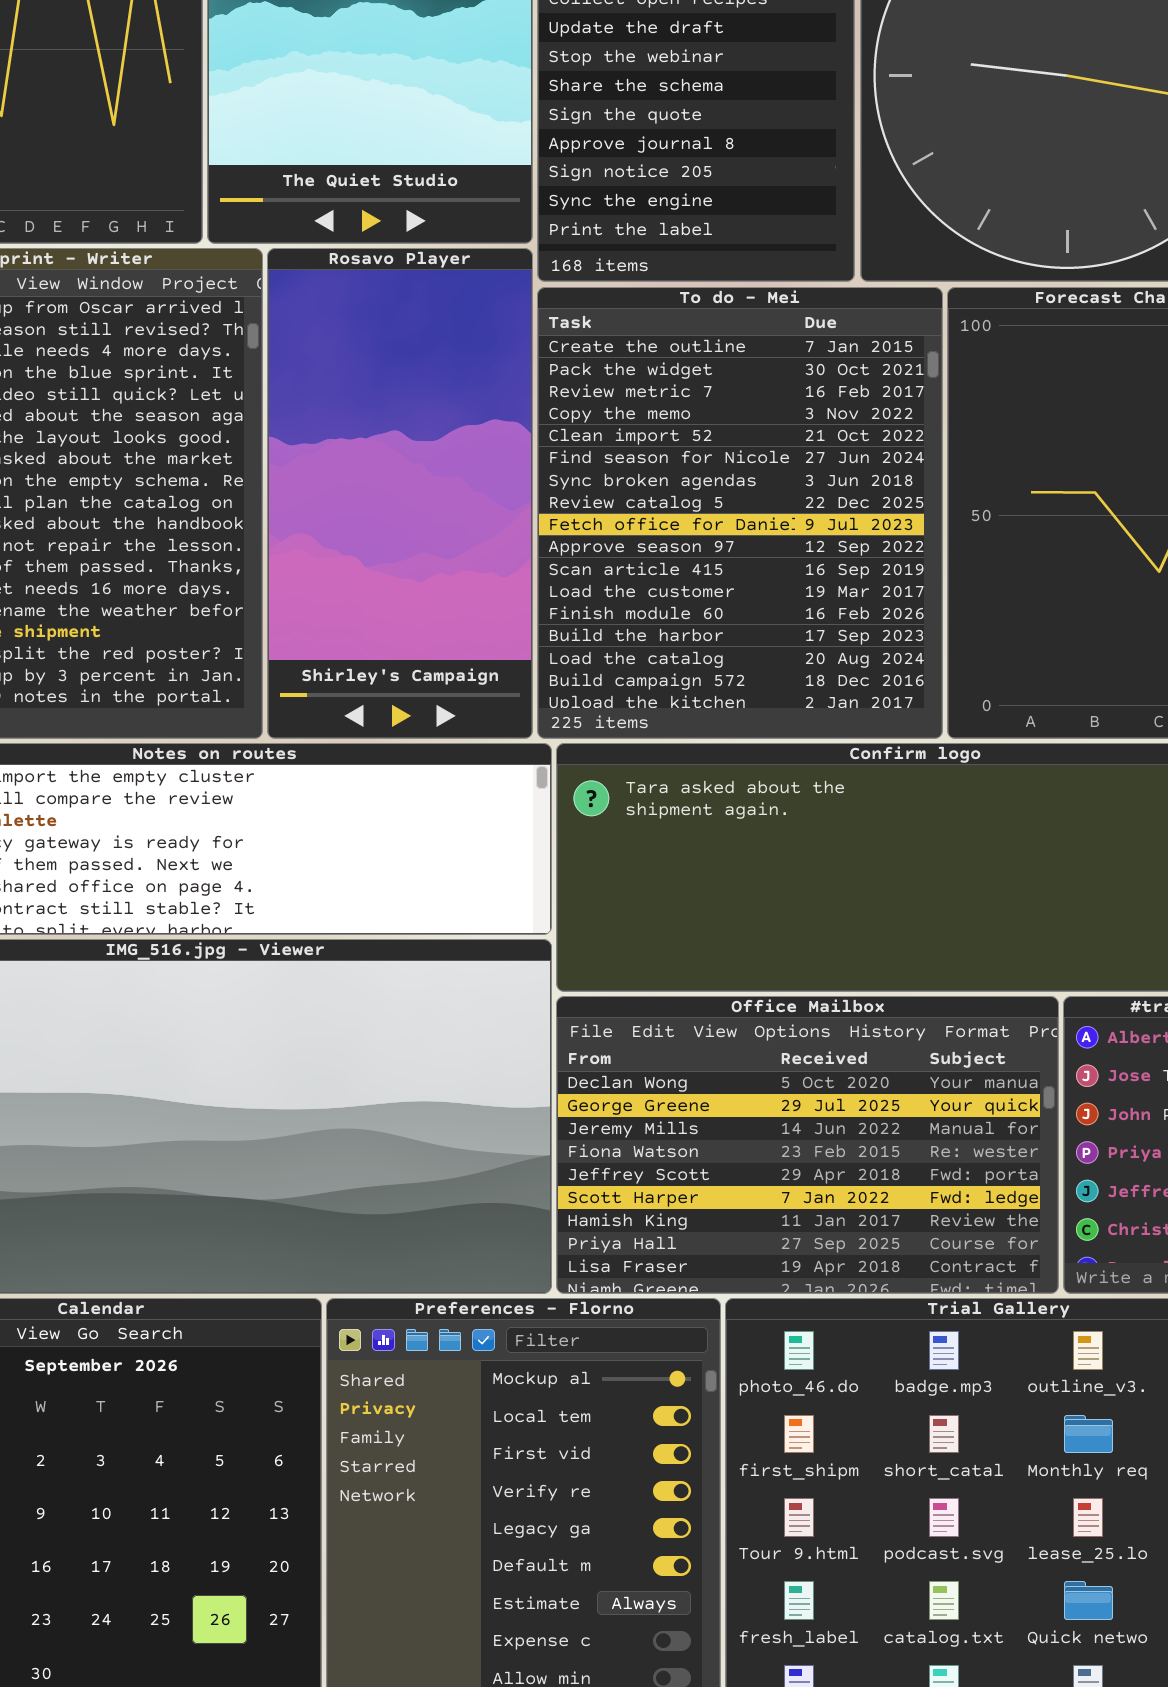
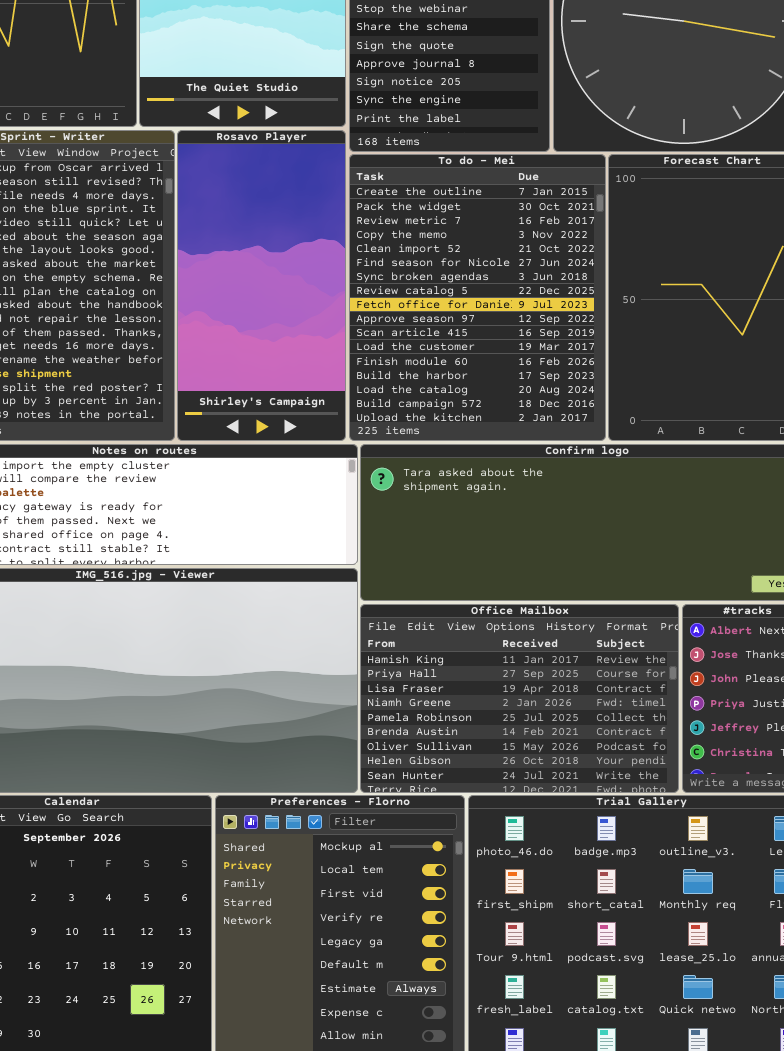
Office Mailbox: [556,996,1059,1294] -> [360,604,679,793], scrolled down 6 rows

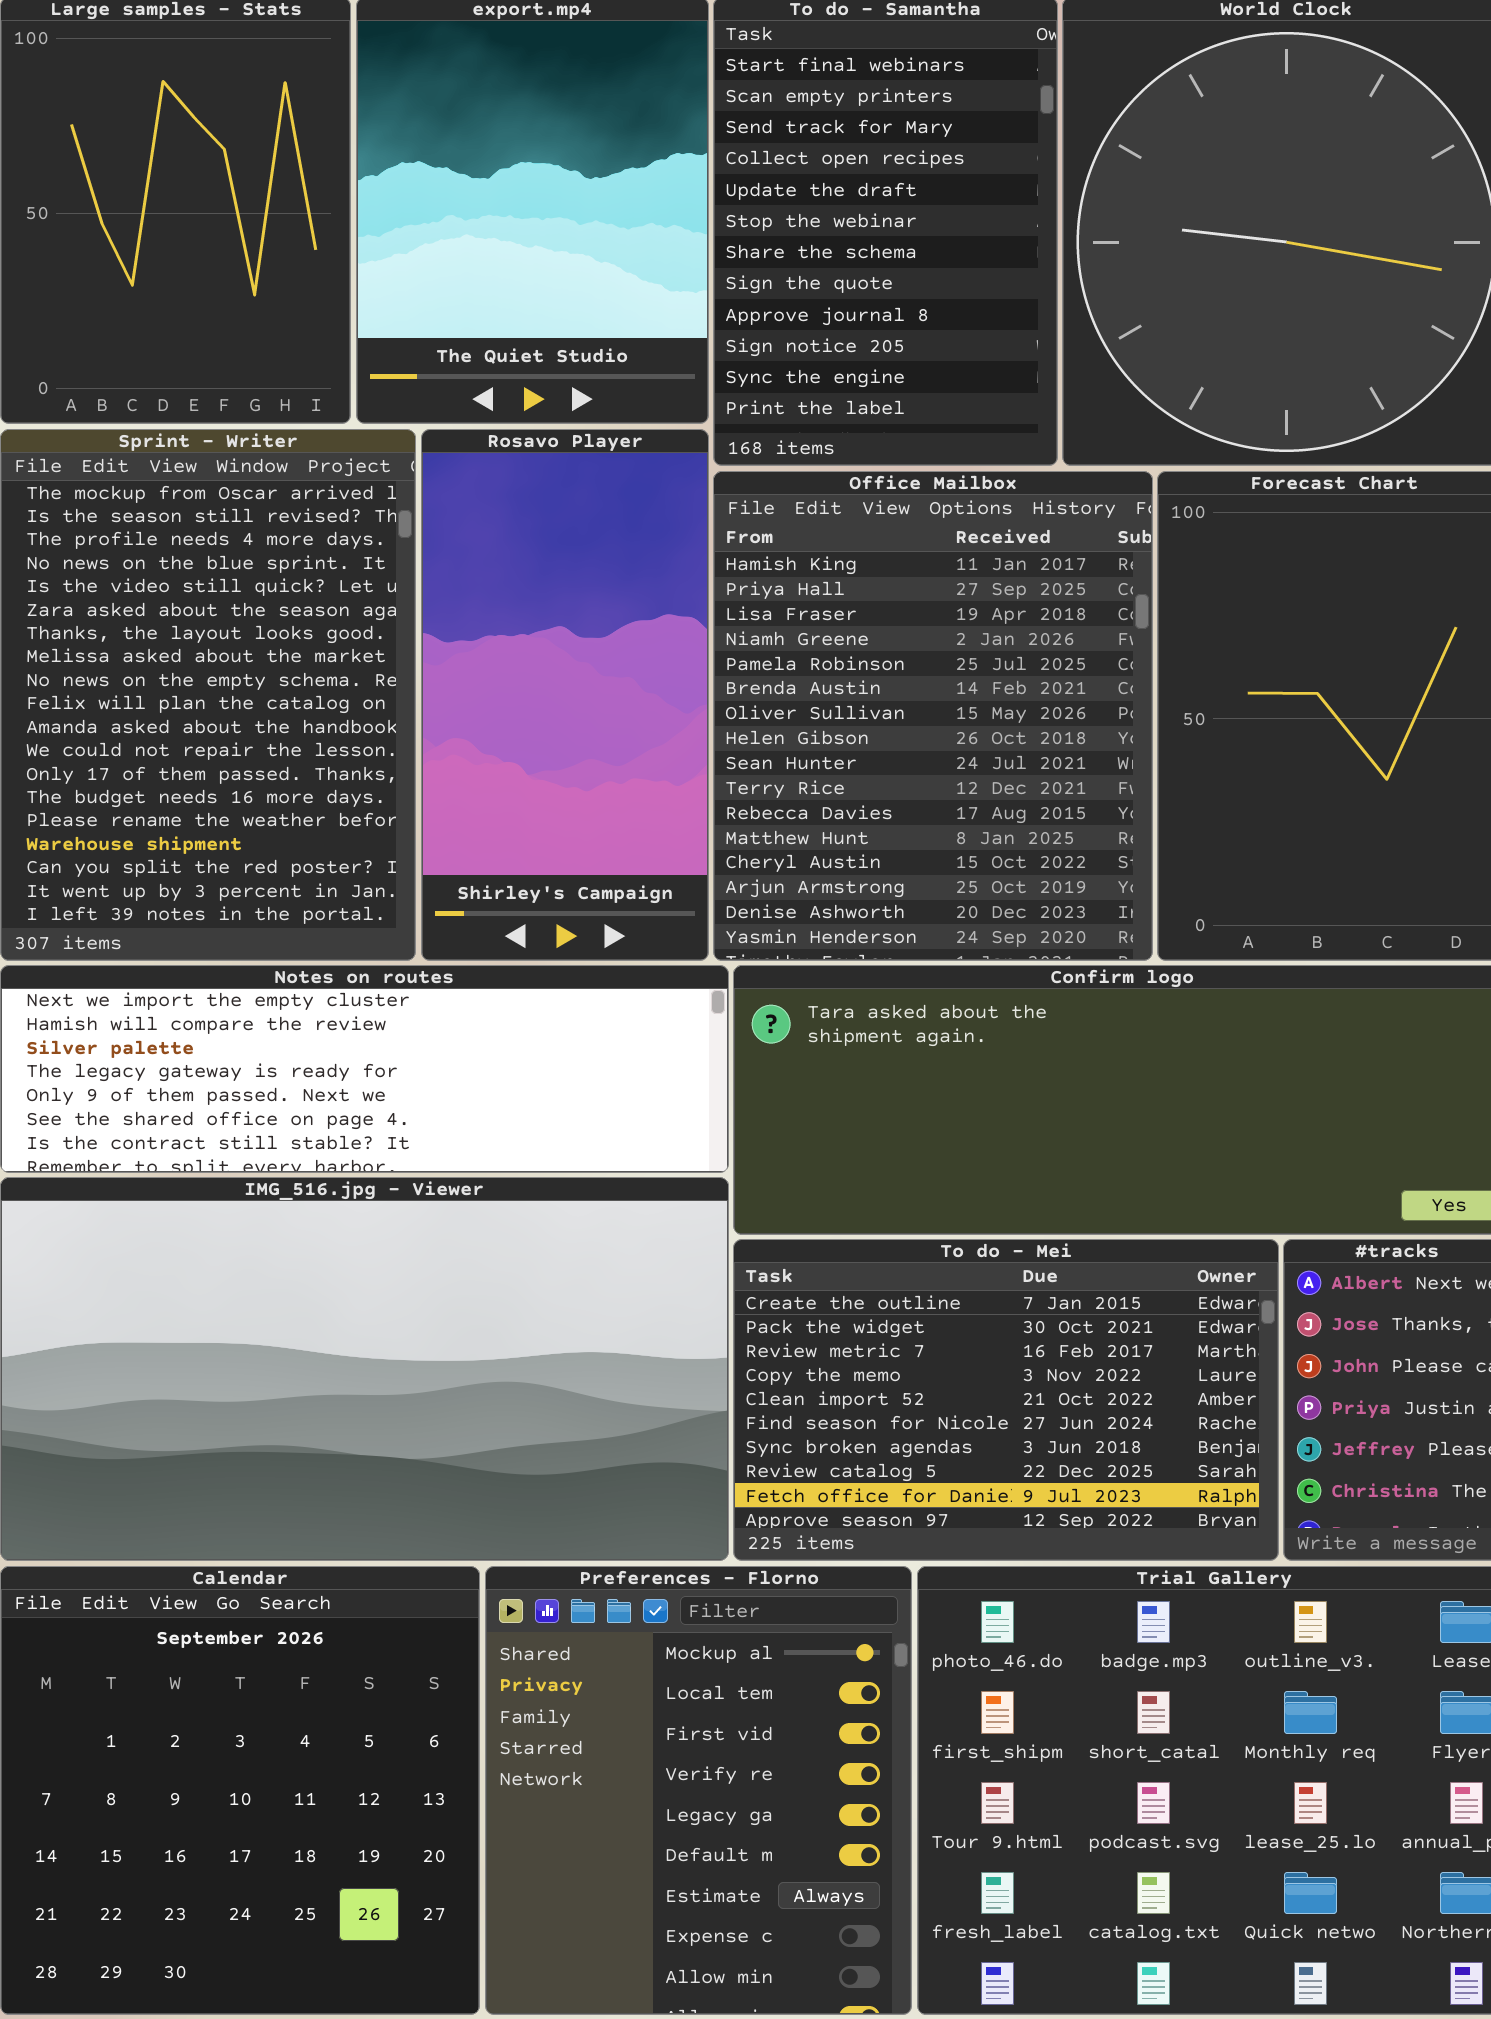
To do - Mei: [349,154,606,441] -> [733,1239,1279,1561], moved, resized
Office Mailbox: [360,604,679,793] -> [713,471,1153,961], moved, resized

